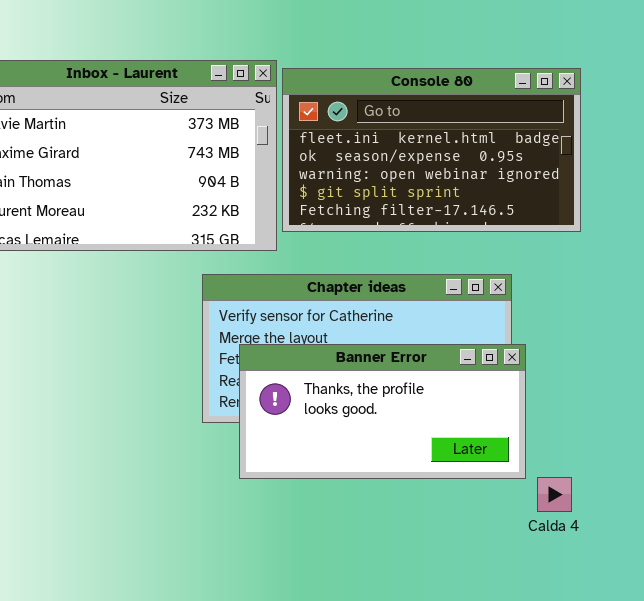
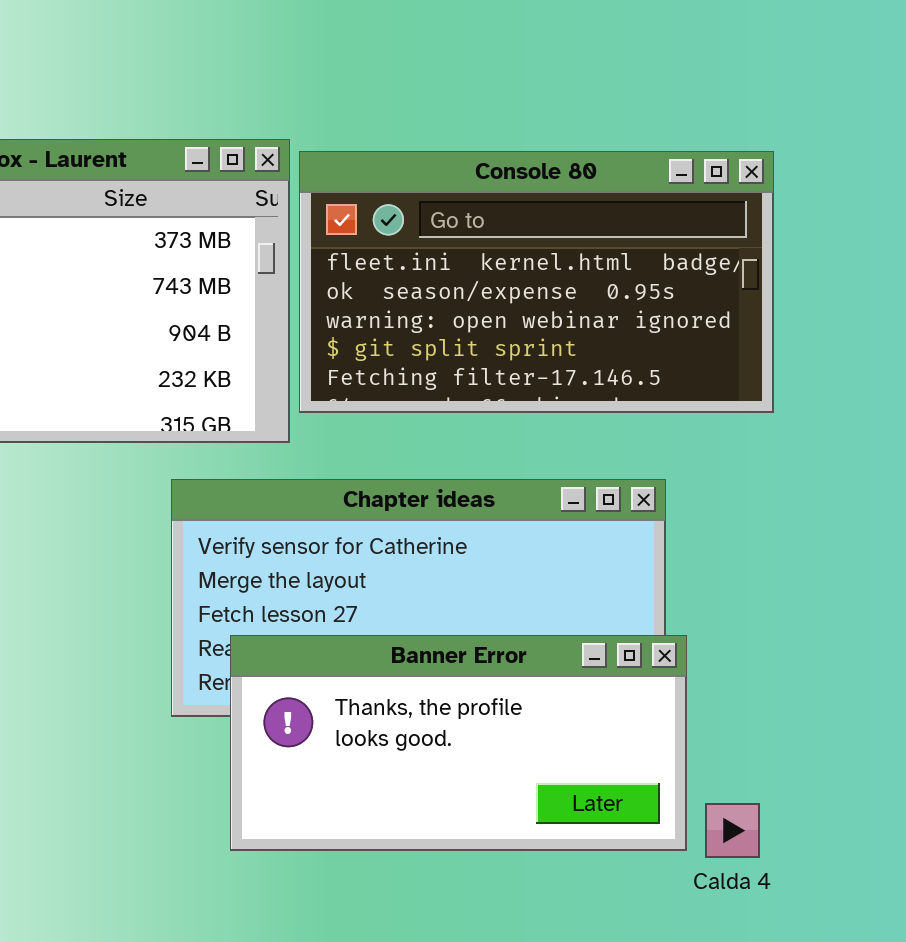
Banner Error: [239,344,526,479] -> [230,635,687,851], moved

